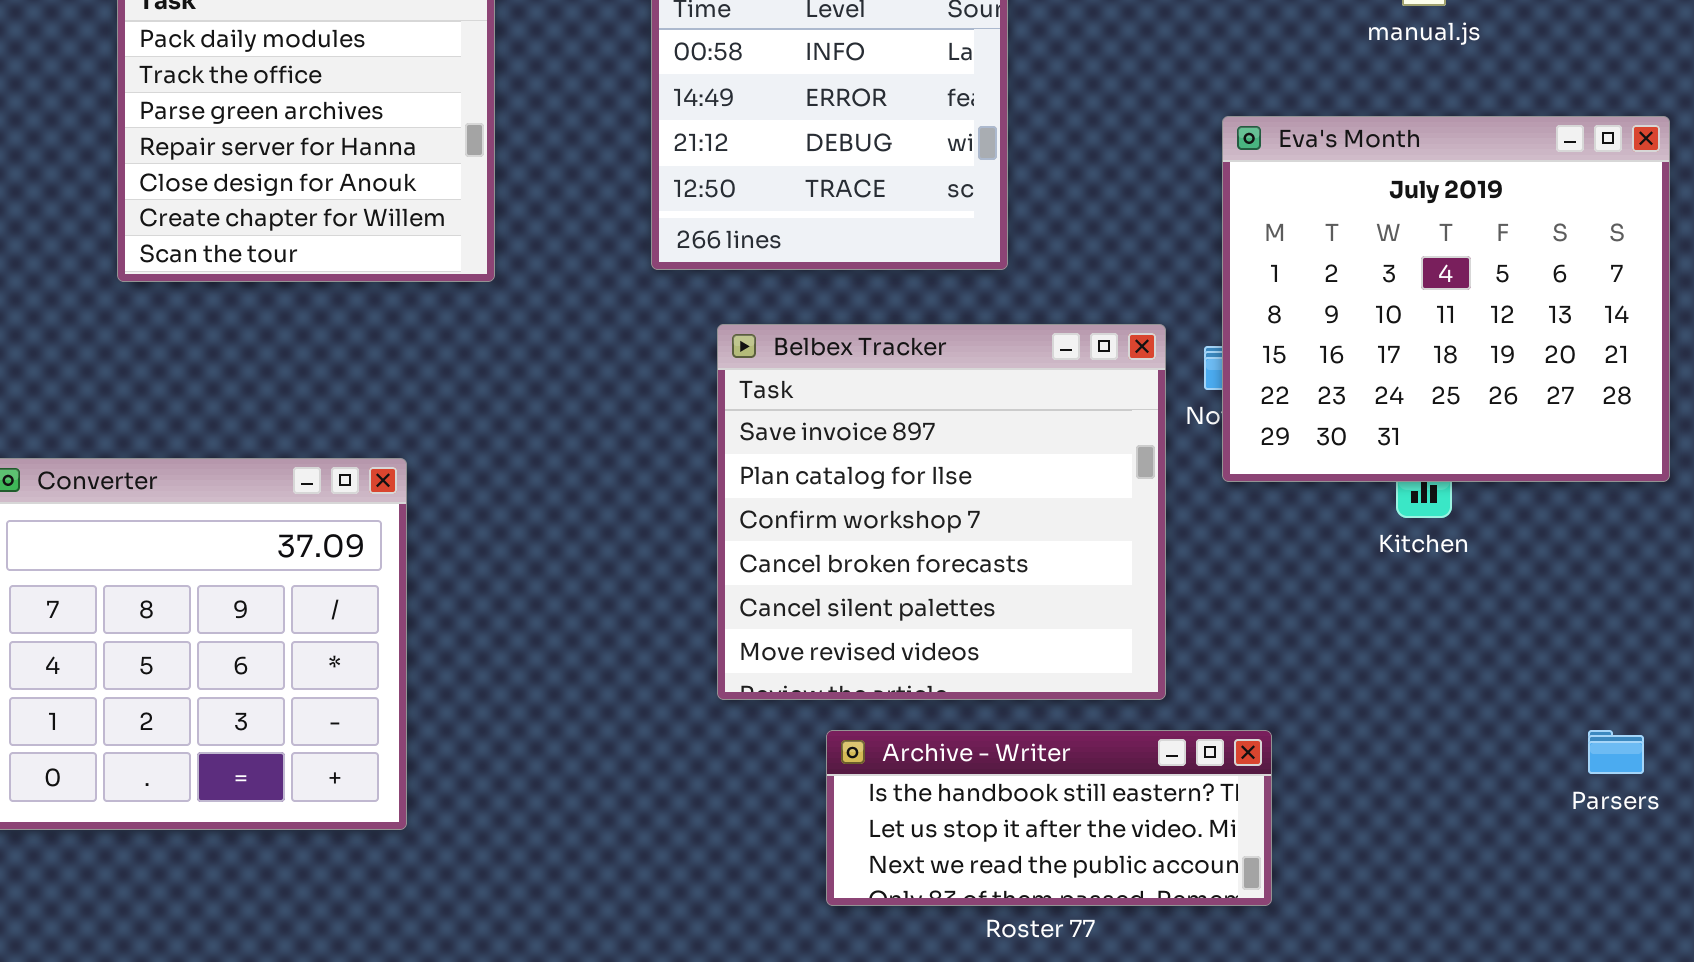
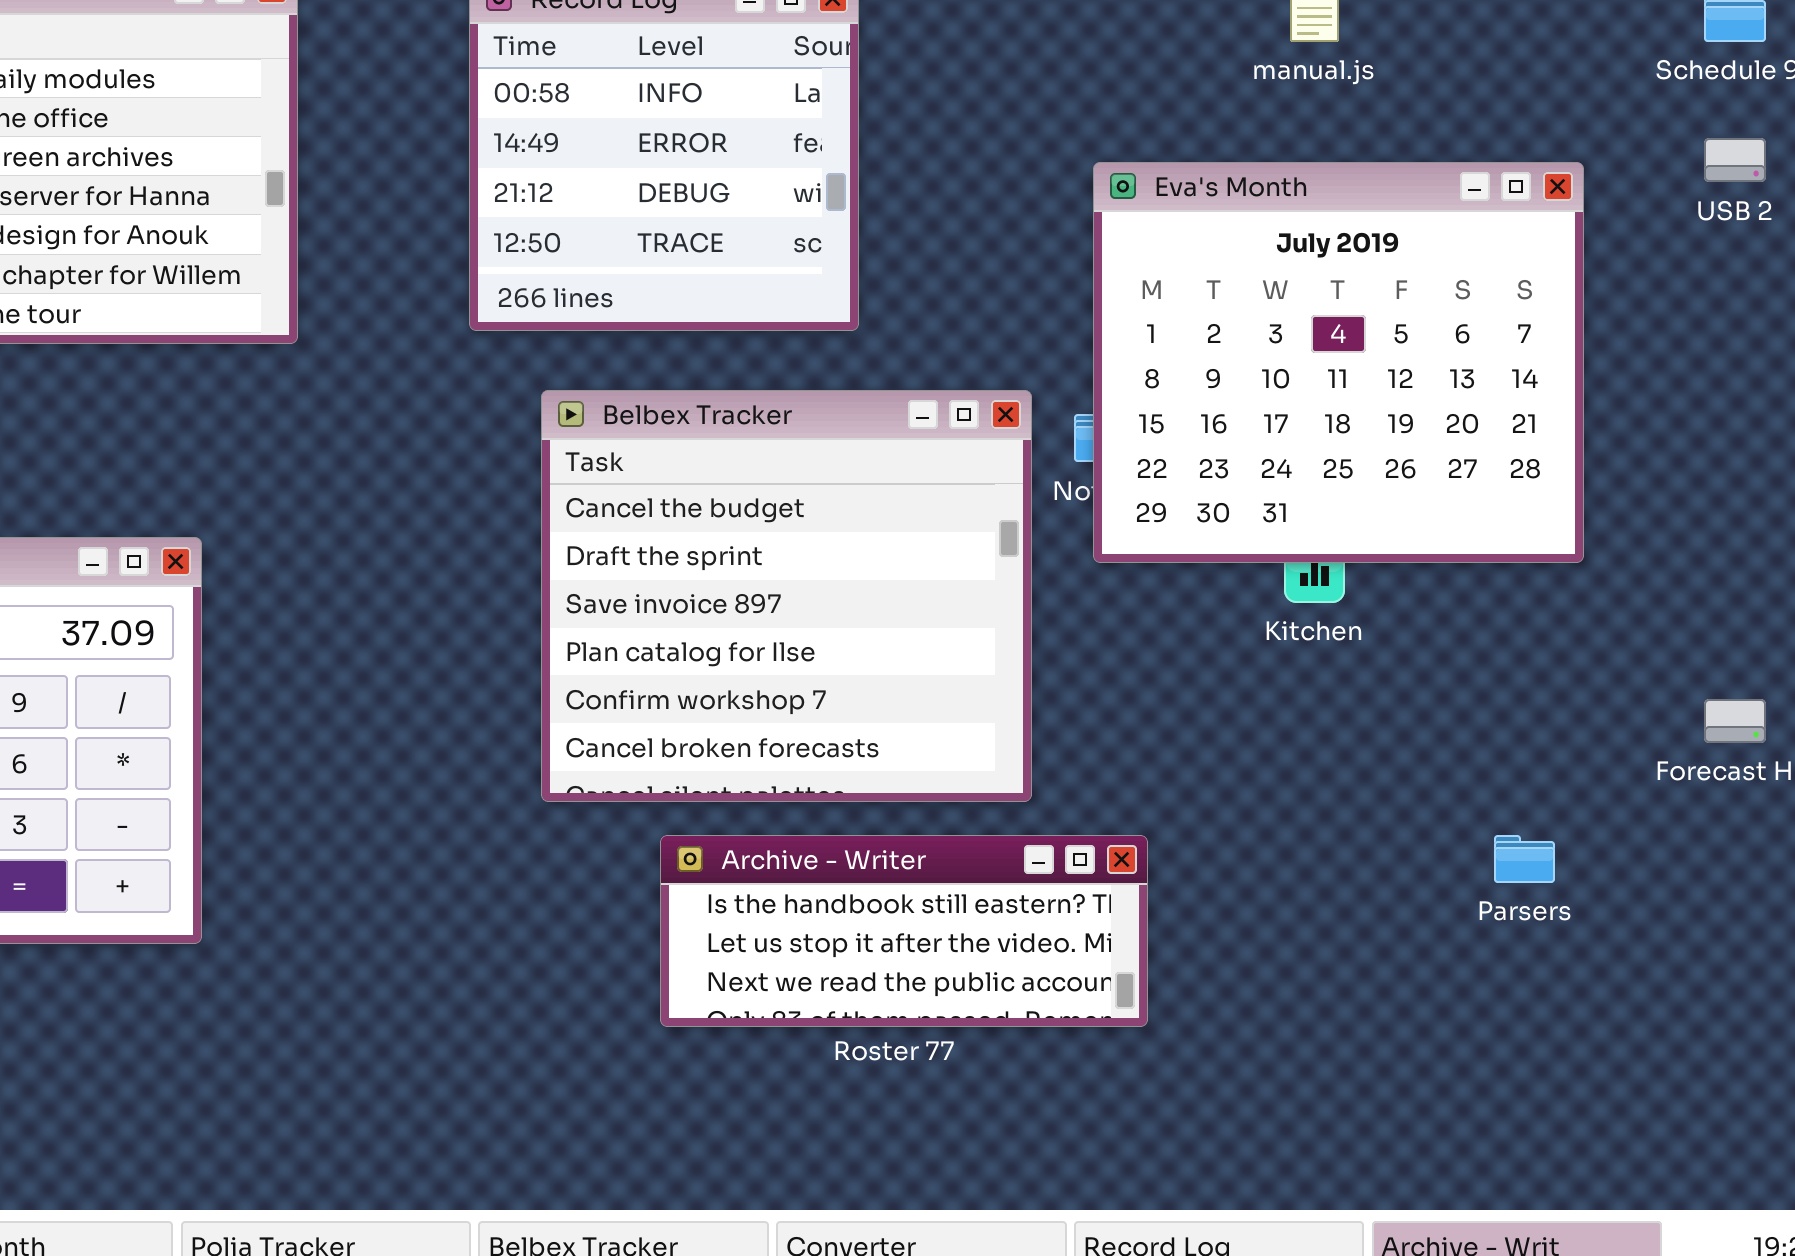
Belbex Tracker: [717,324,1166,700] -> [541,390,1032,802], scrolled up 2 rows

